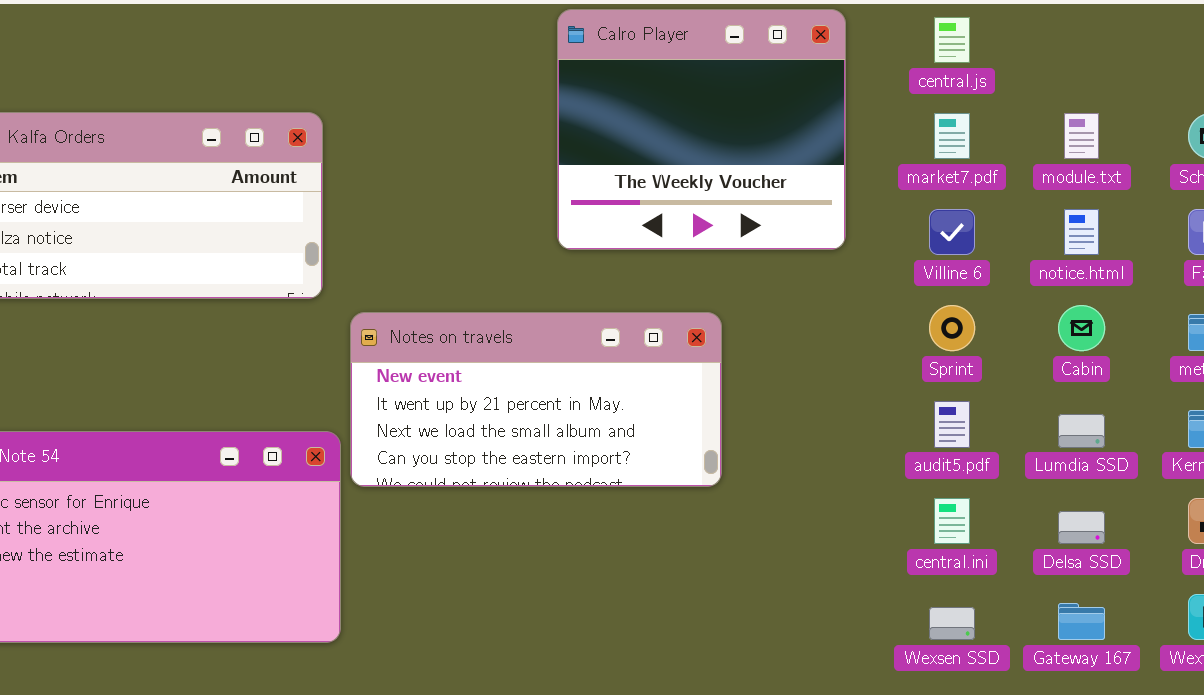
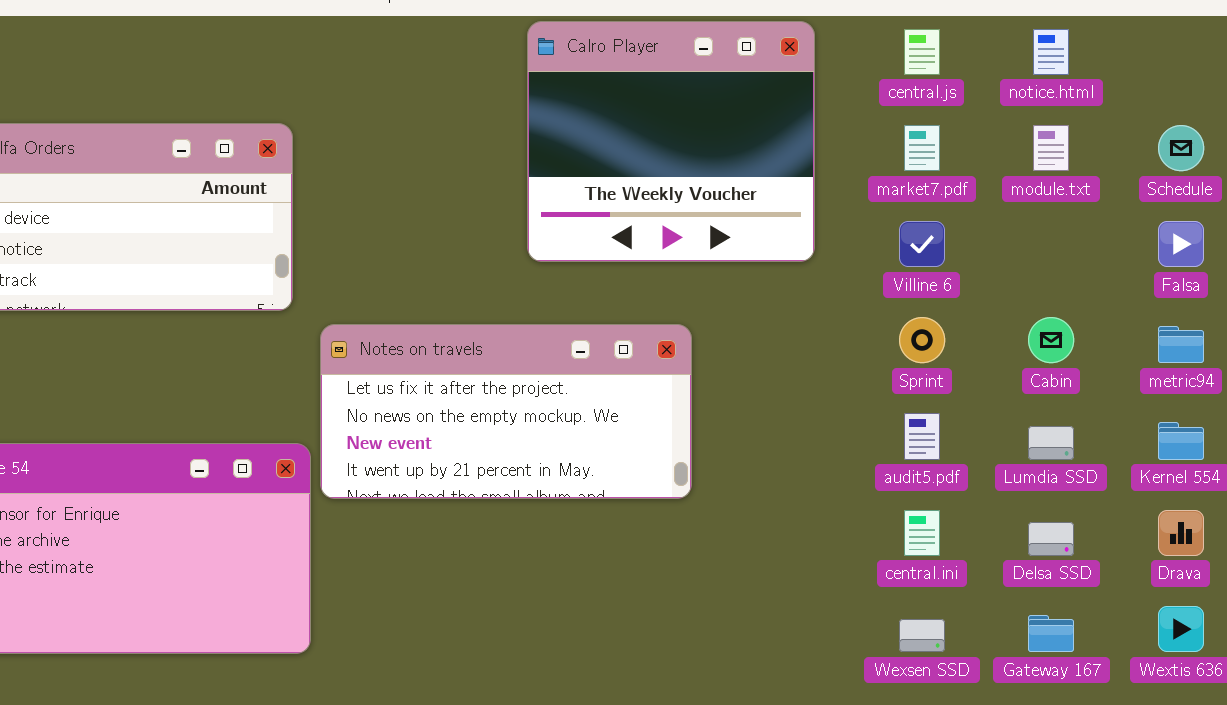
notice.html: [1064,209,1099,255] -> [1033,29,1069,75], moved
Notes on travels: [350,312,722,487] -> [320,324,692,499], scrolled up 2 rows

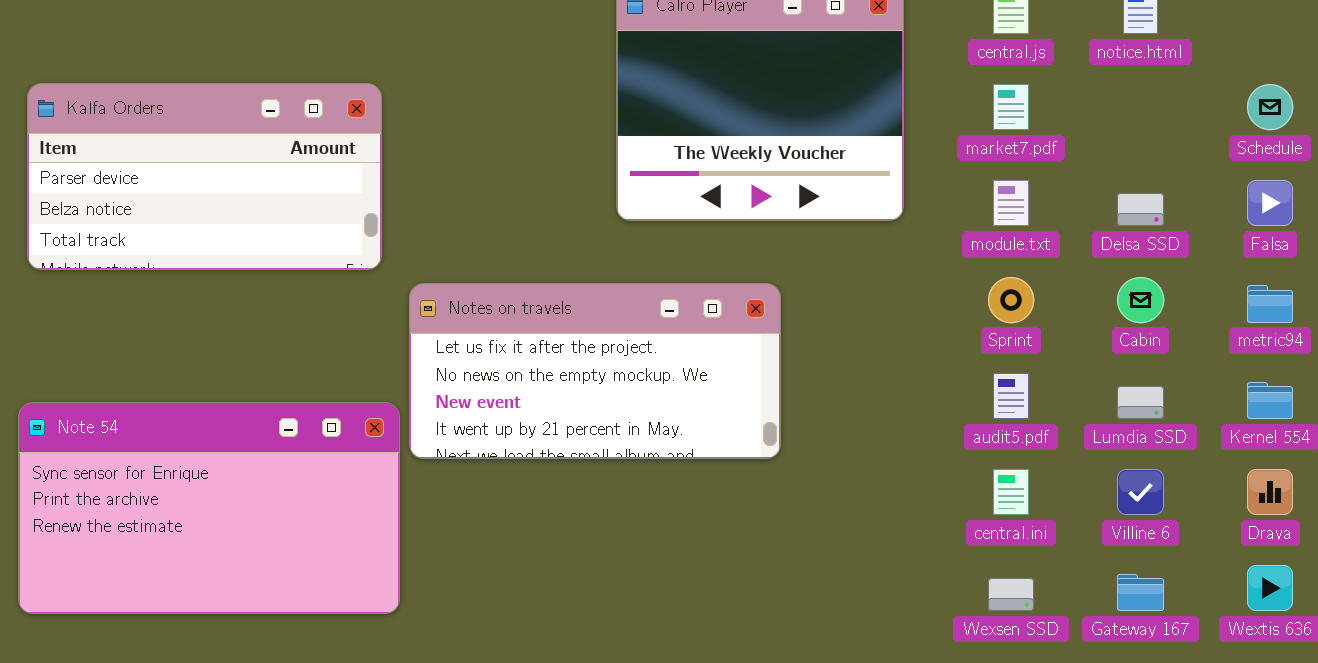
module.txt: [1033,125,1069,171] -> [993,180,1029,226], moved
Villine 6: [899,221,945,267] -> [1117,469,1164,515], moved
Delsa SSD: [1028,522,1074,556] -> [1117,193,1164,226], moved

